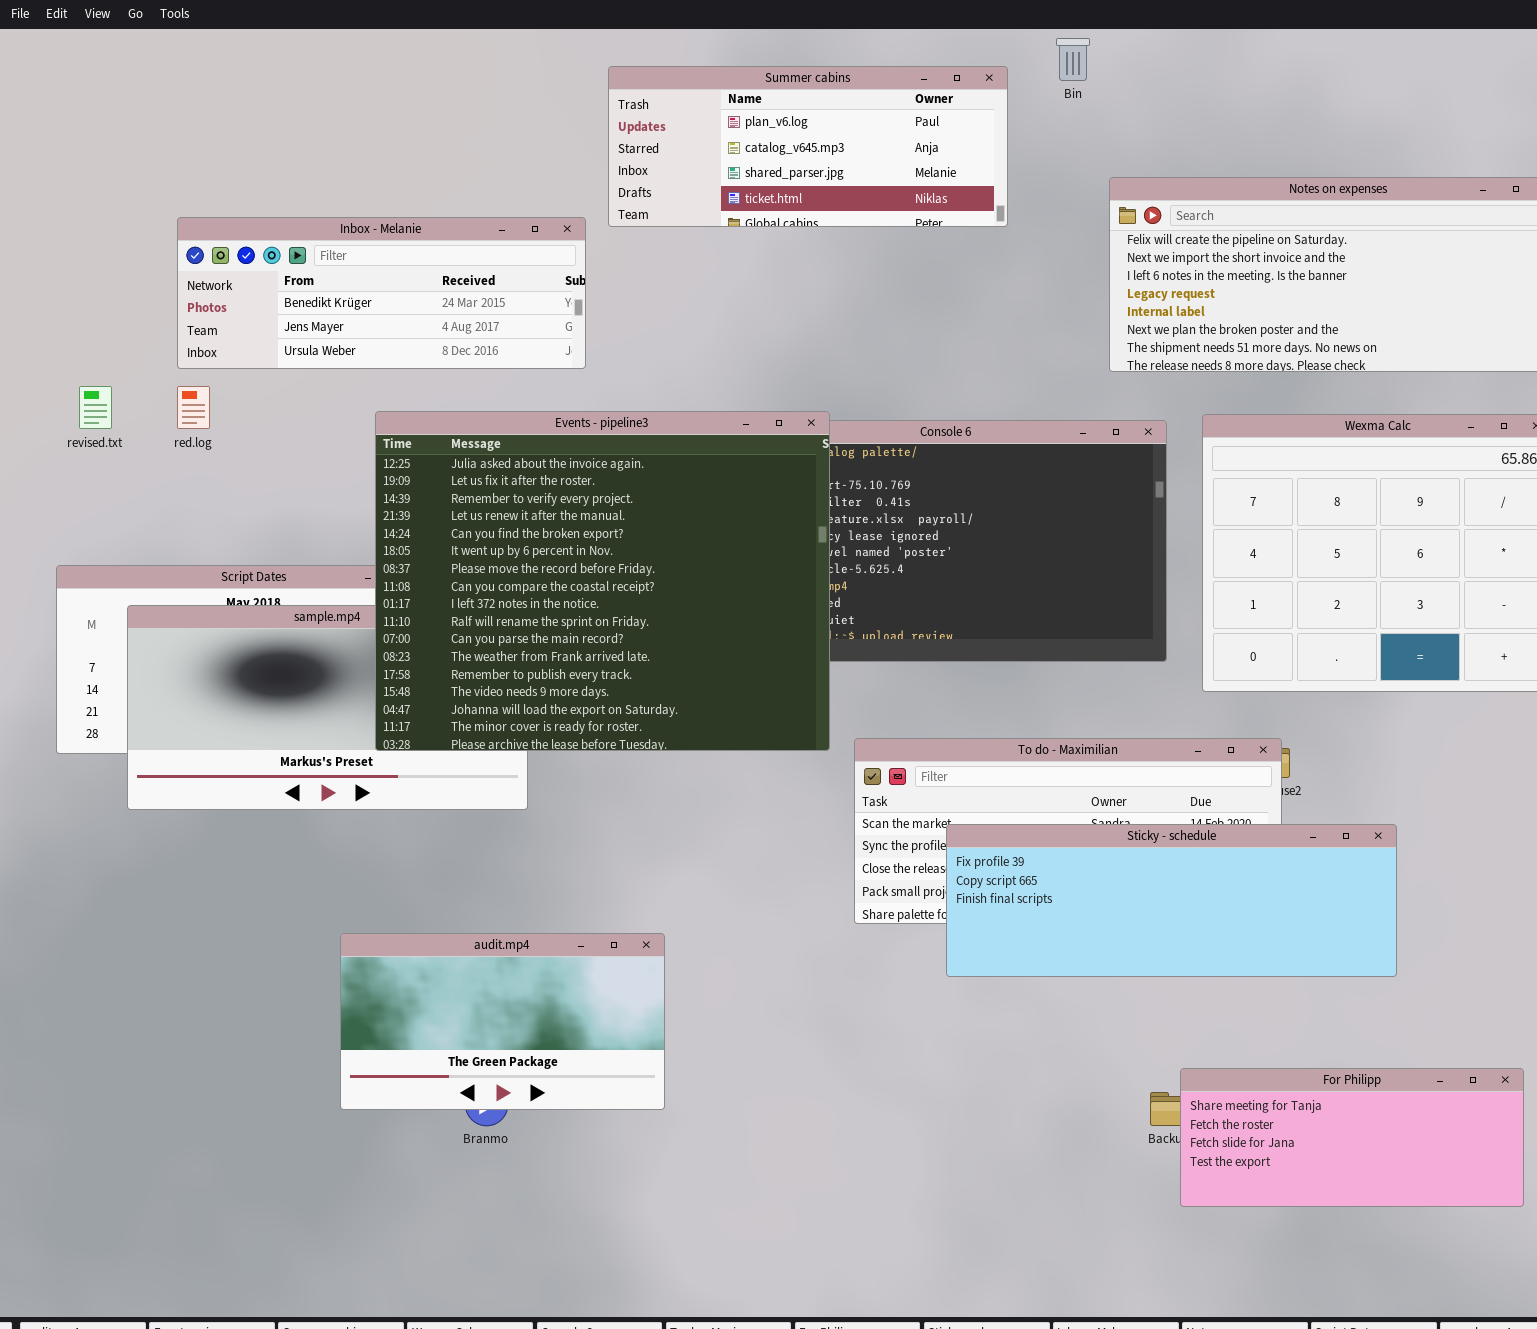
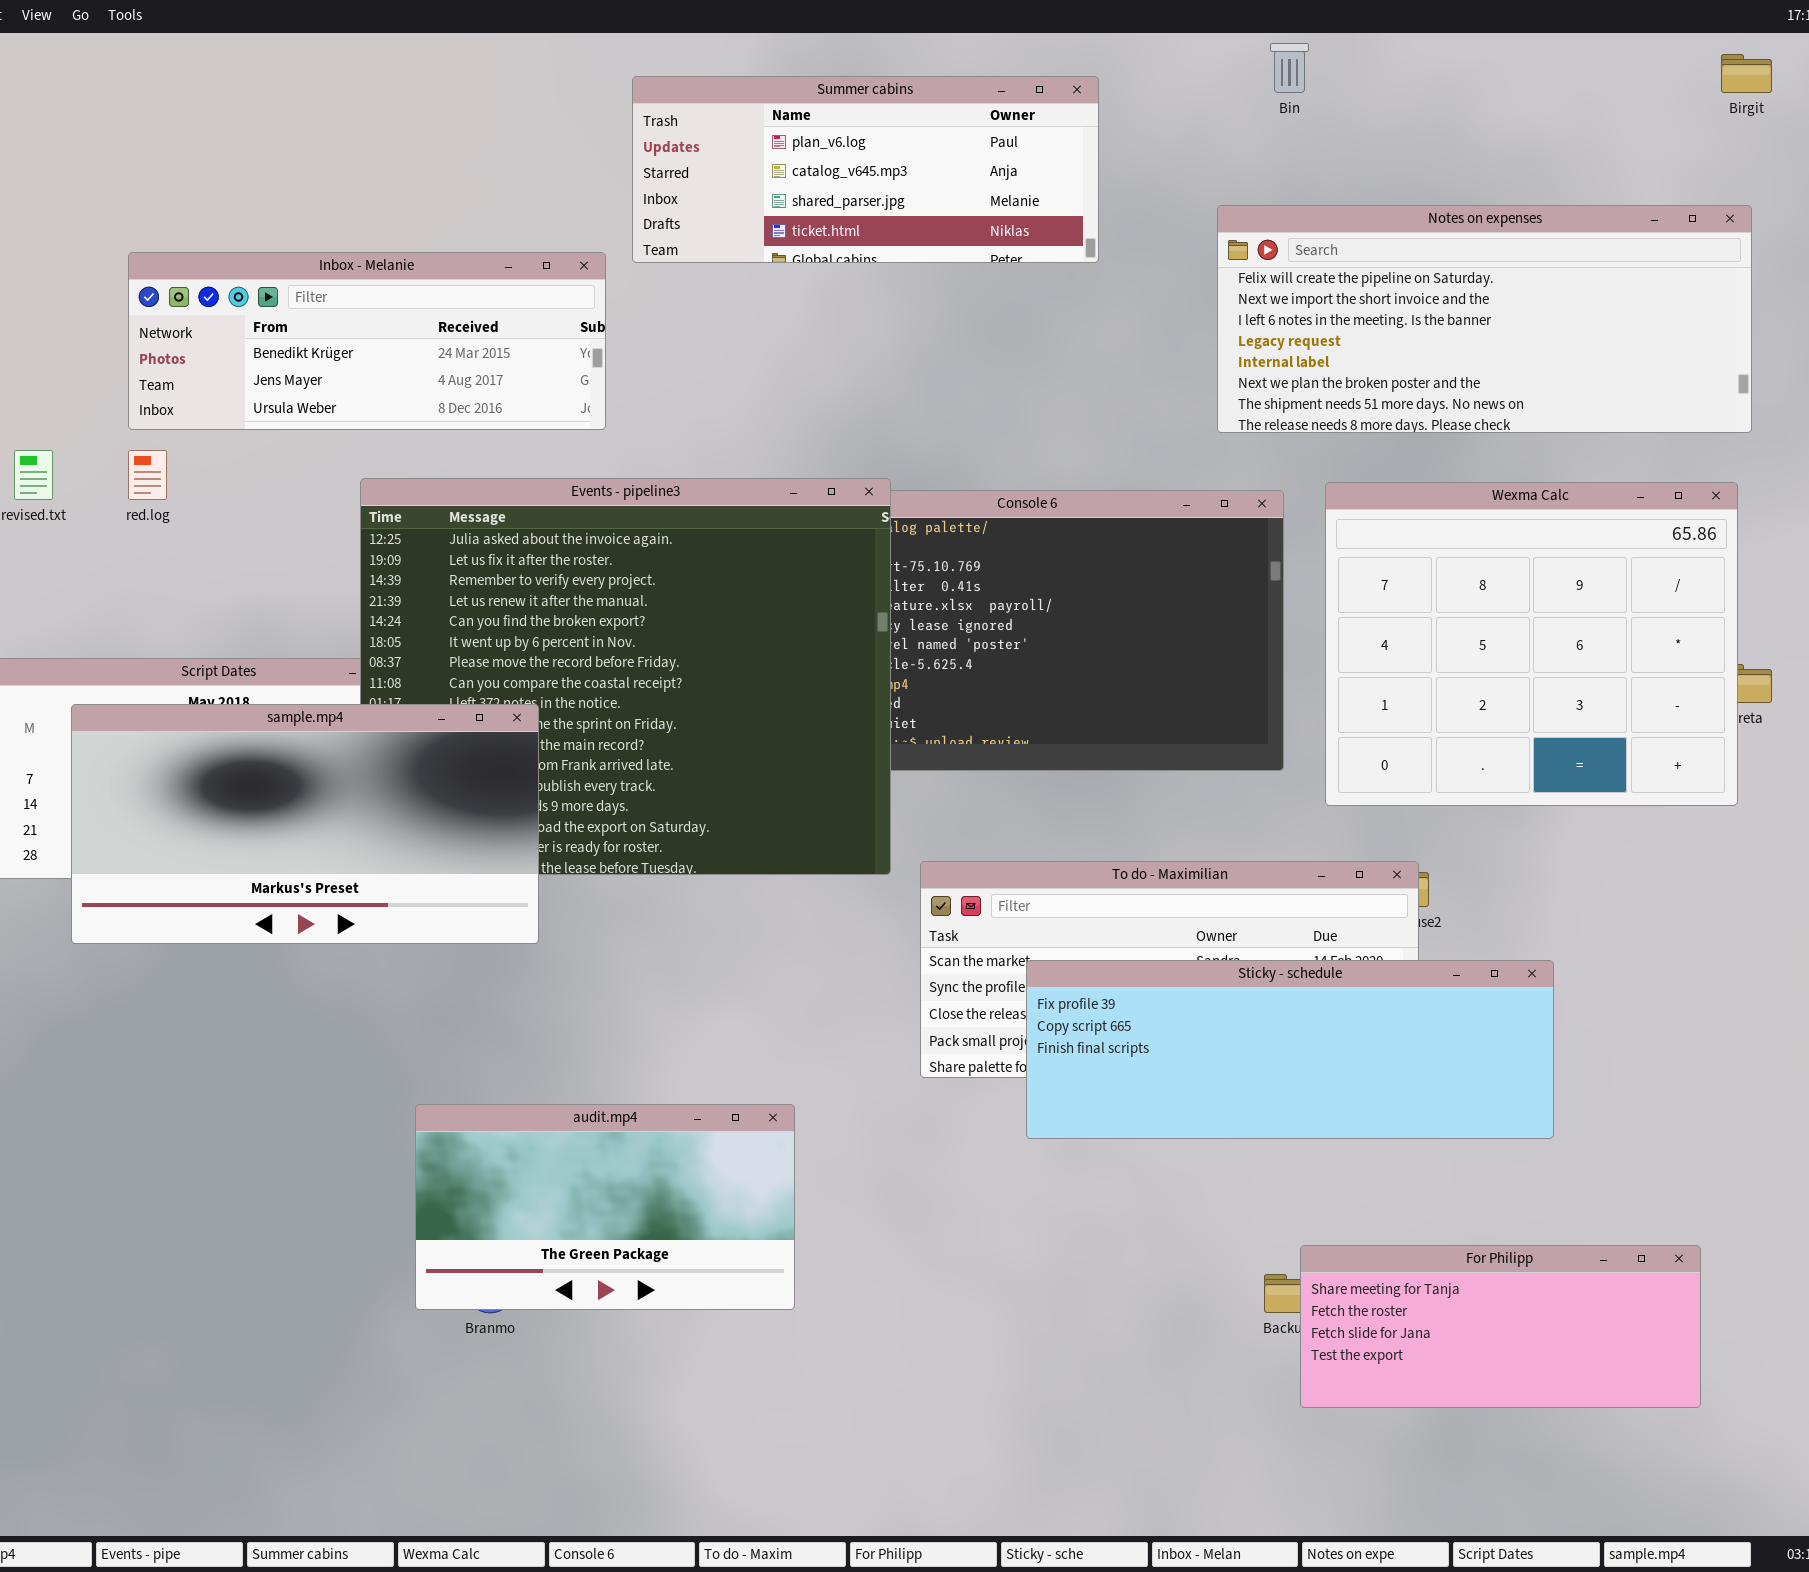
Bin: [1056,38,1090,81] -> [1270,43,1309,93], moved
sample.mp4: [127,605,528,810] -> [71,704,539,944], raised
audit.mp4: [340,933,665,1110] -> [415,1104,795,1310], moved

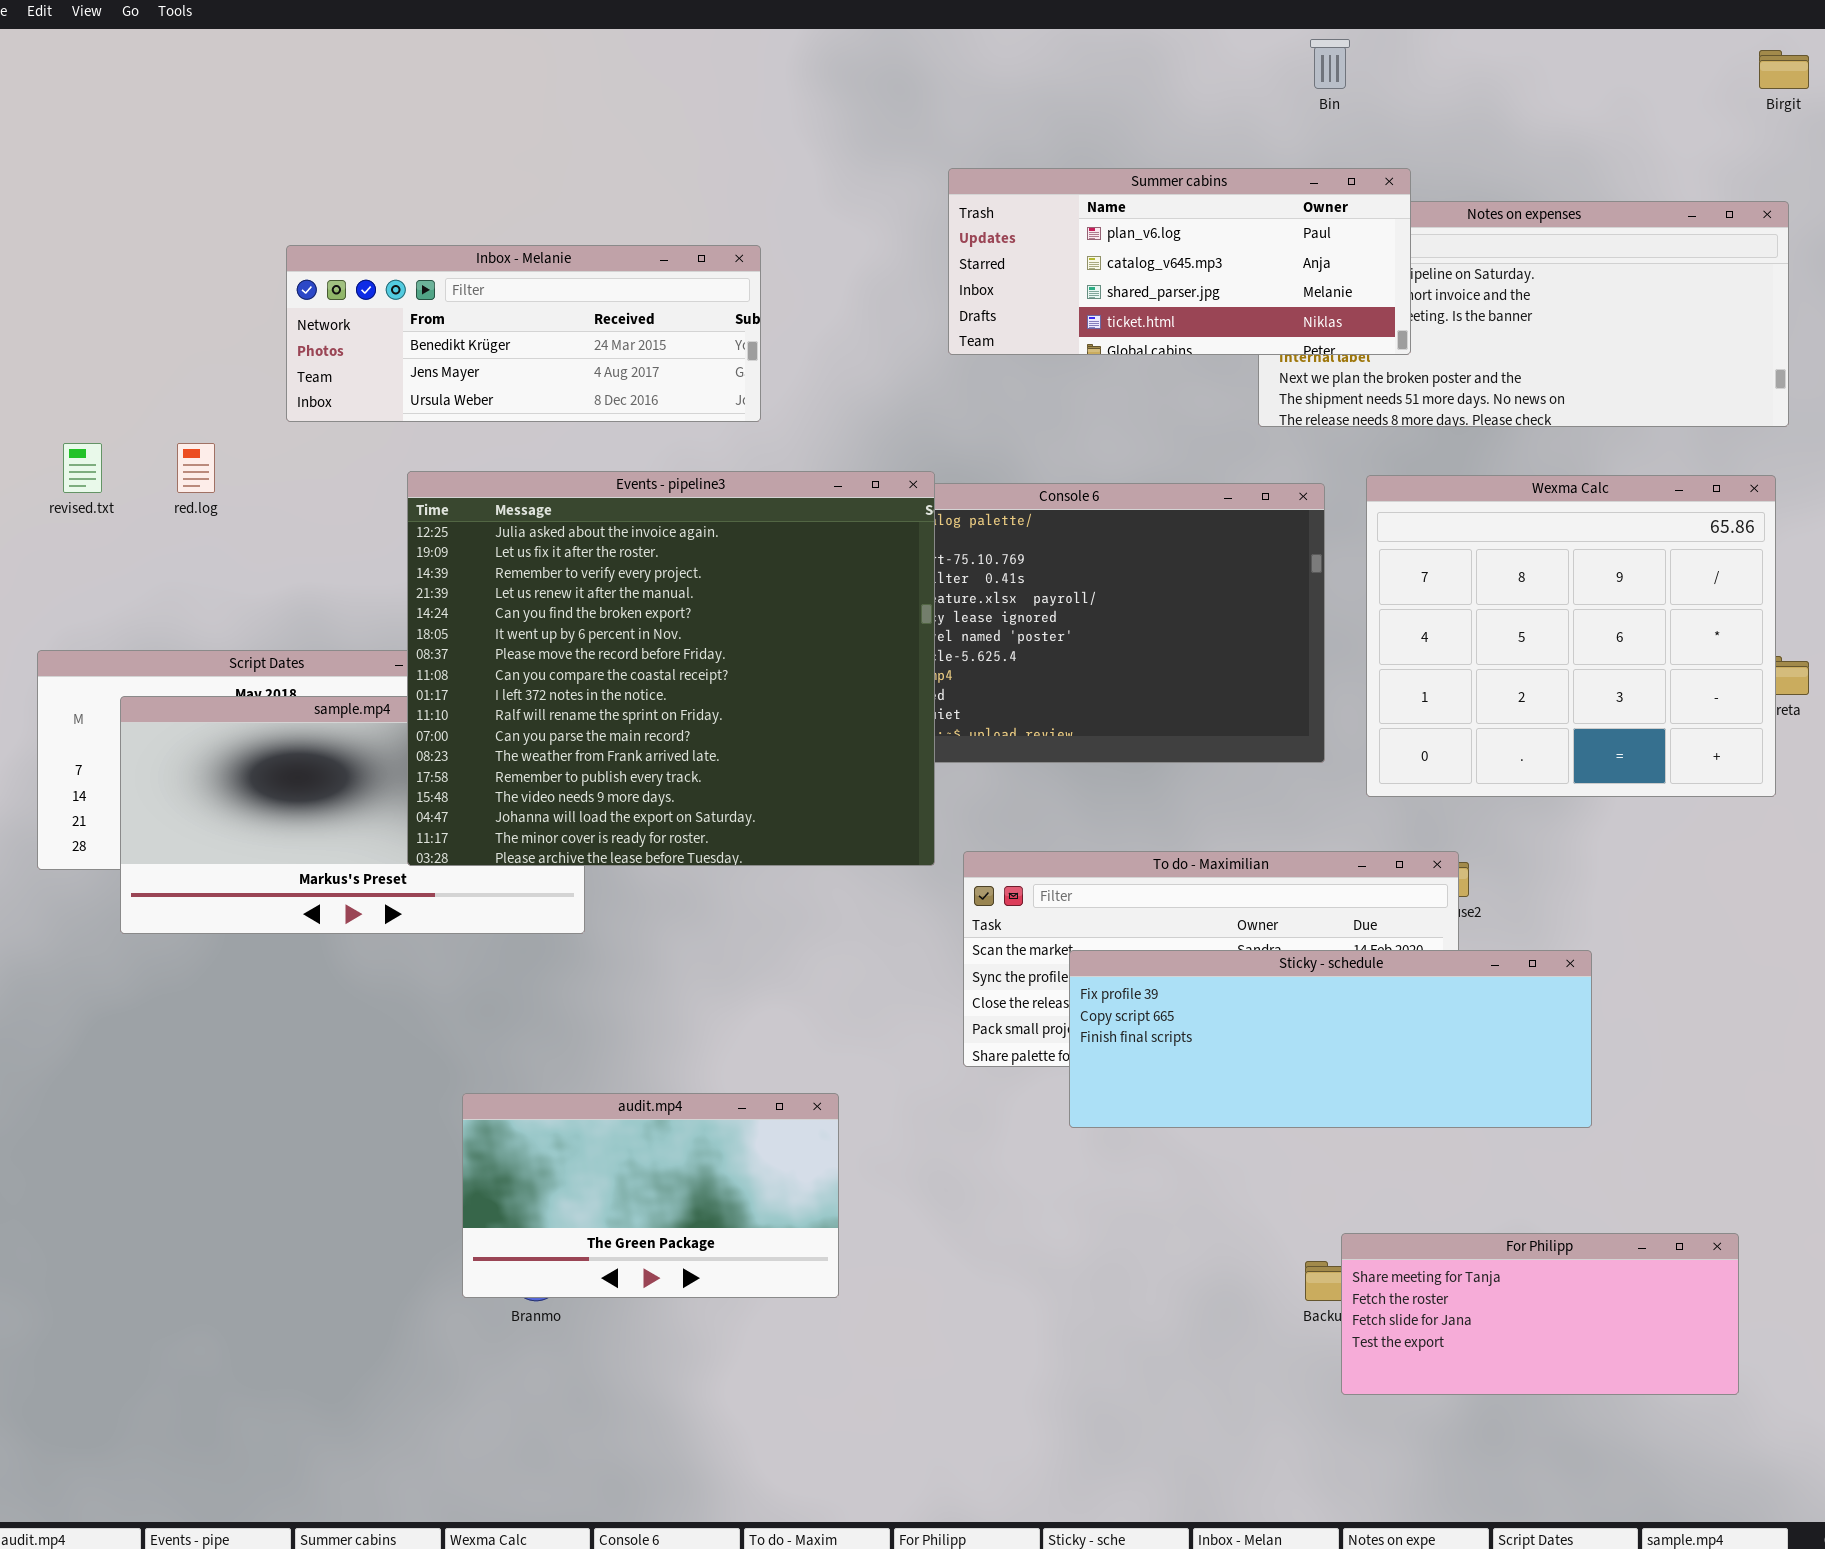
Summer cabins: [632,76,1099,263] -> [948,168,1411,355], moved
Inbox - Melanie: [128,252,606,430] -> [286,245,761,422], moved
Events - pipeline3: [360,478,891,875] -> [407,471,935,866], raised

